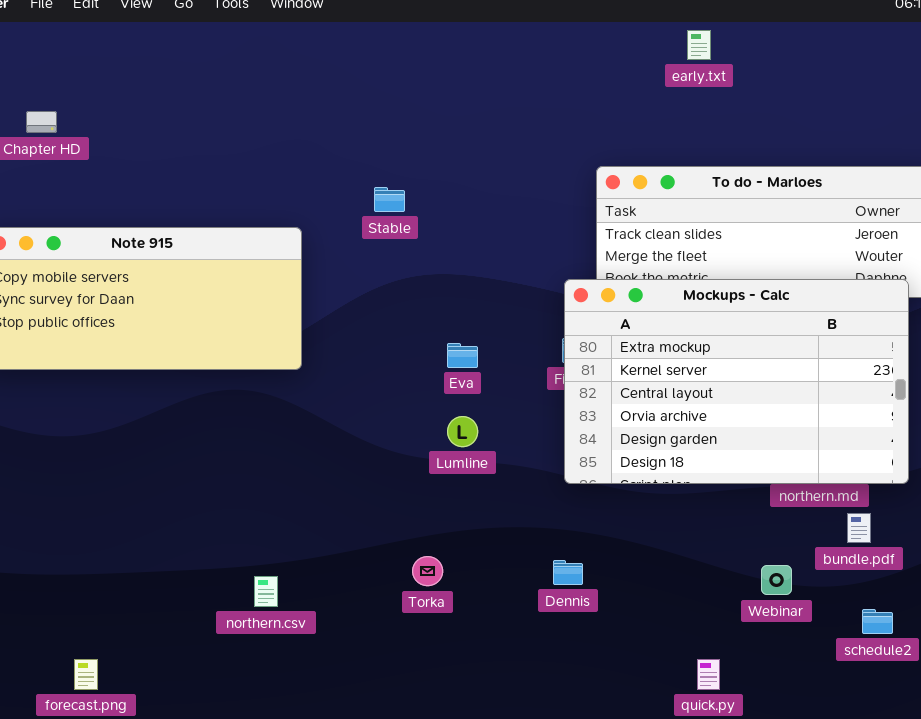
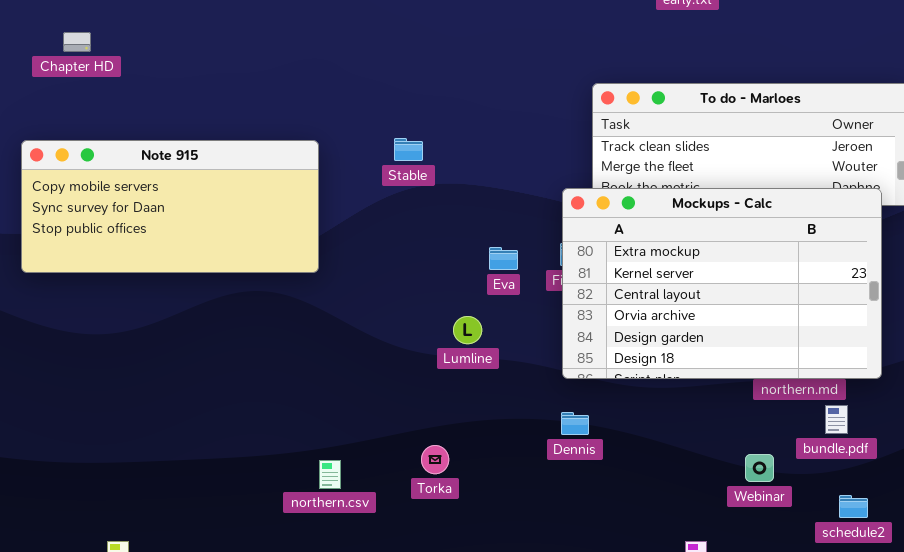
Stable: [374,187,405,212] -> [394,138,423,161], moved
Eva: [447,343,478,368] -> [489,247,518,270], moved
Dennis: [553,560,583,585] -> [561,412,589,435], moved
northern.csv: [254,576,278,607] -> [319,460,341,489], moved

